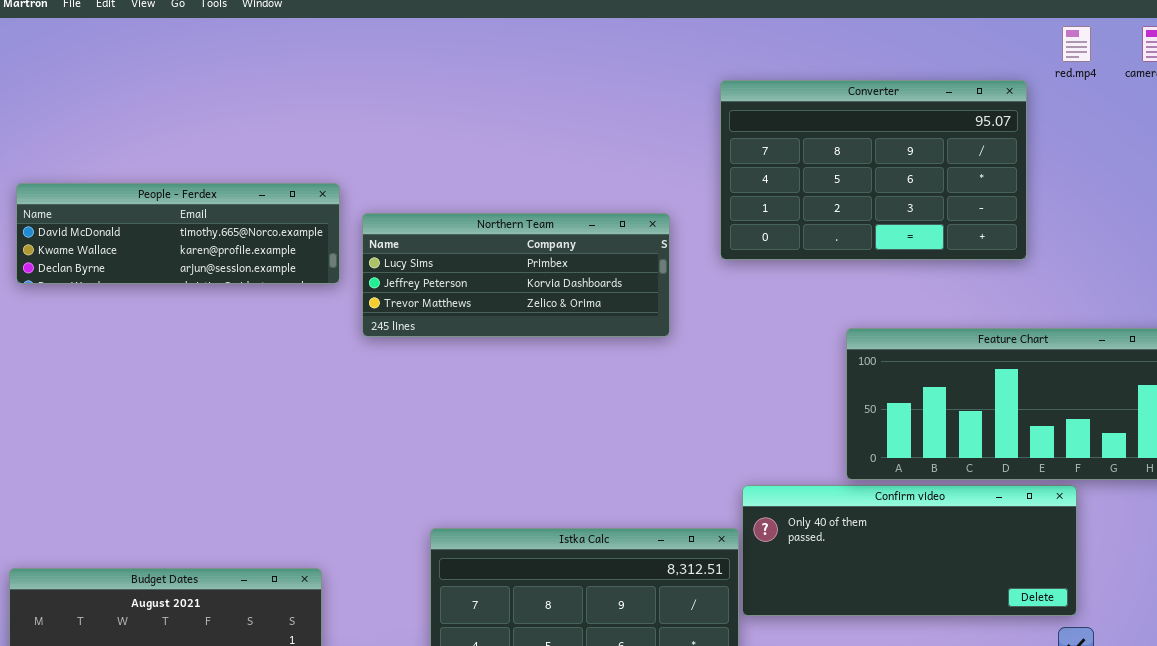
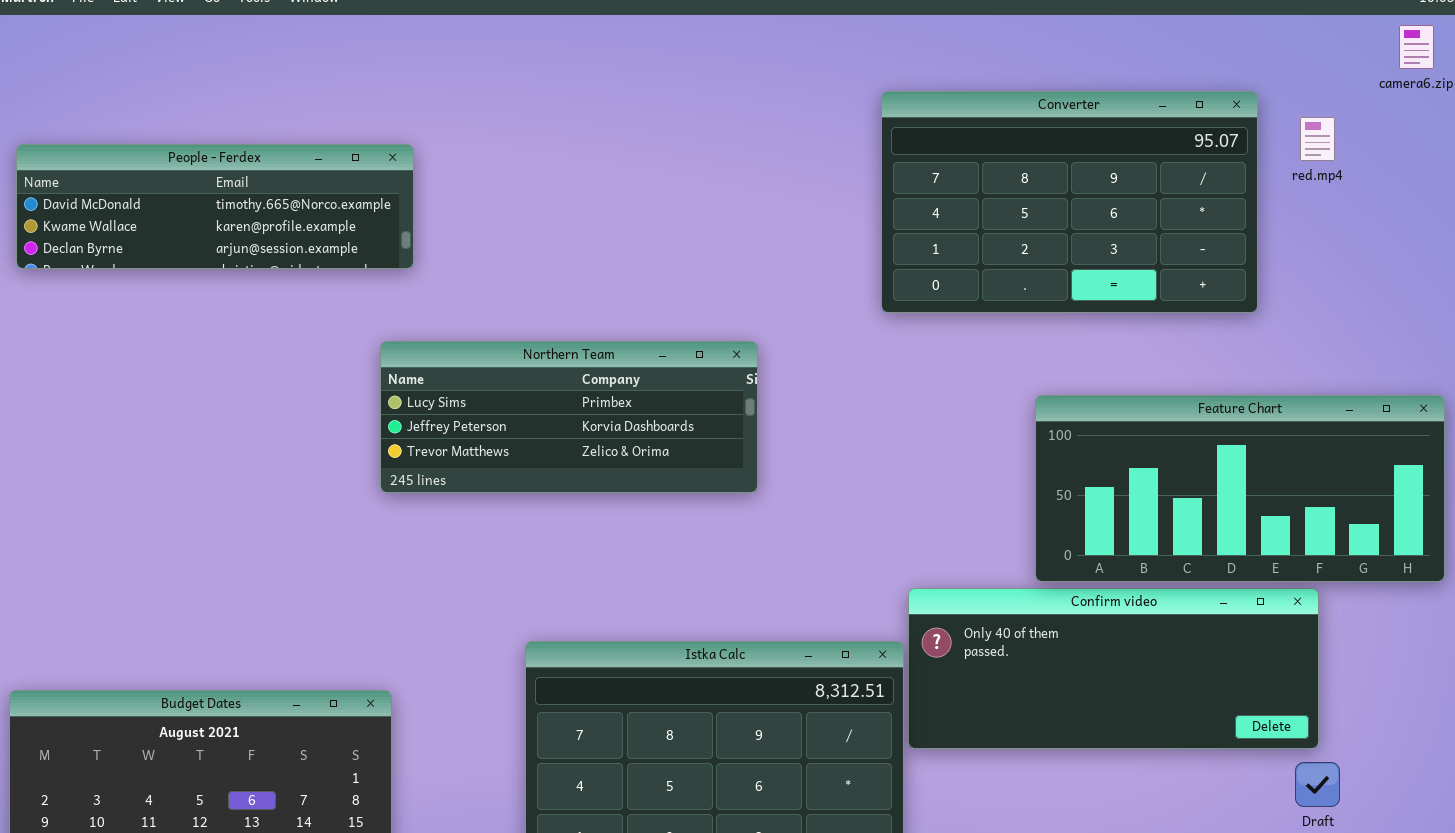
red.mp4: [1062,26,1091,62] -> [1300,117,1335,161], moved
People - Ferdex: [16,183,340,284] -> [16,144,414,269], moved
Northern Team: [362,213,670,337] -> [380,341,758,493], moved

